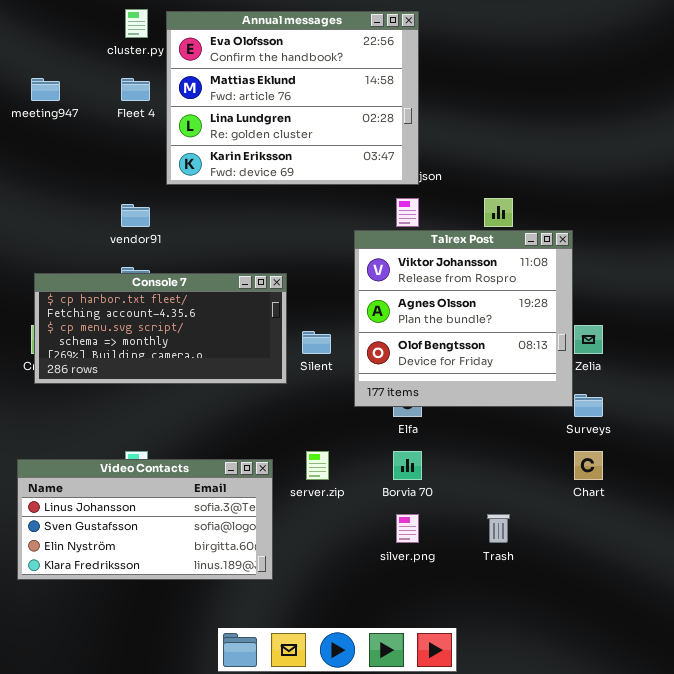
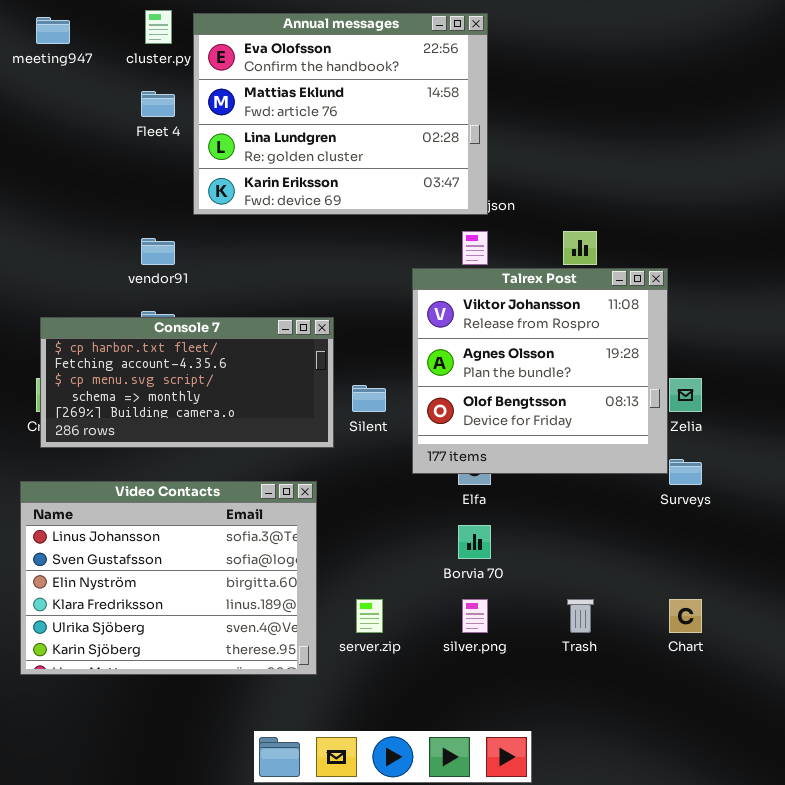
meeting947: [31,78,60,101] -> [36,17,70,44], moved
server.zip: [306,451,329,480] -> [356,599,383,633], moved
Chart: [574,451,603,480] -> [669,599,702,633], moved
Video Contacts: [17,459,273,580] -> [20,481,317,675], resized

